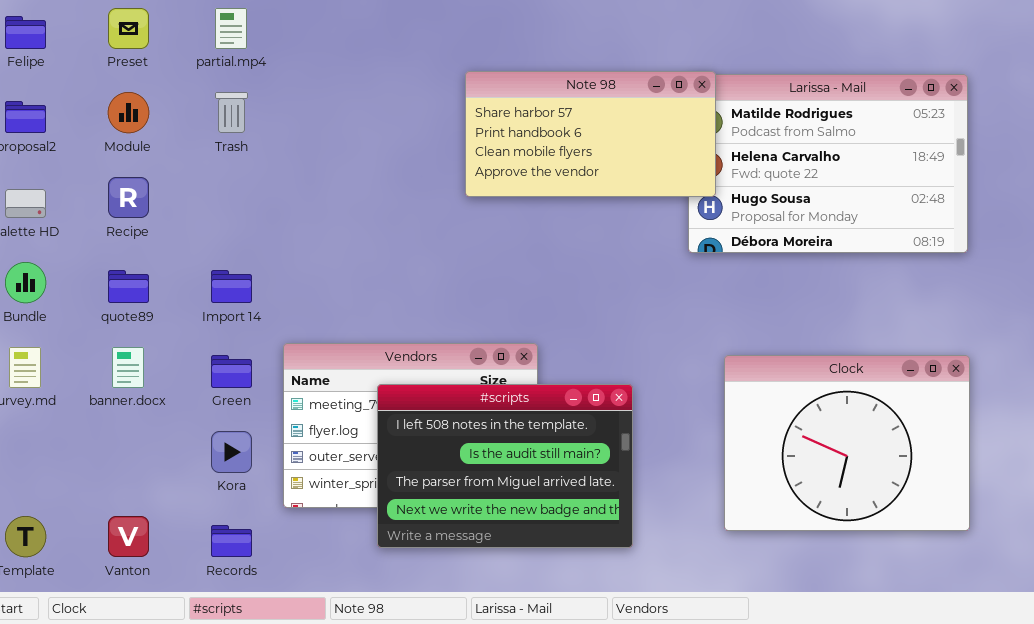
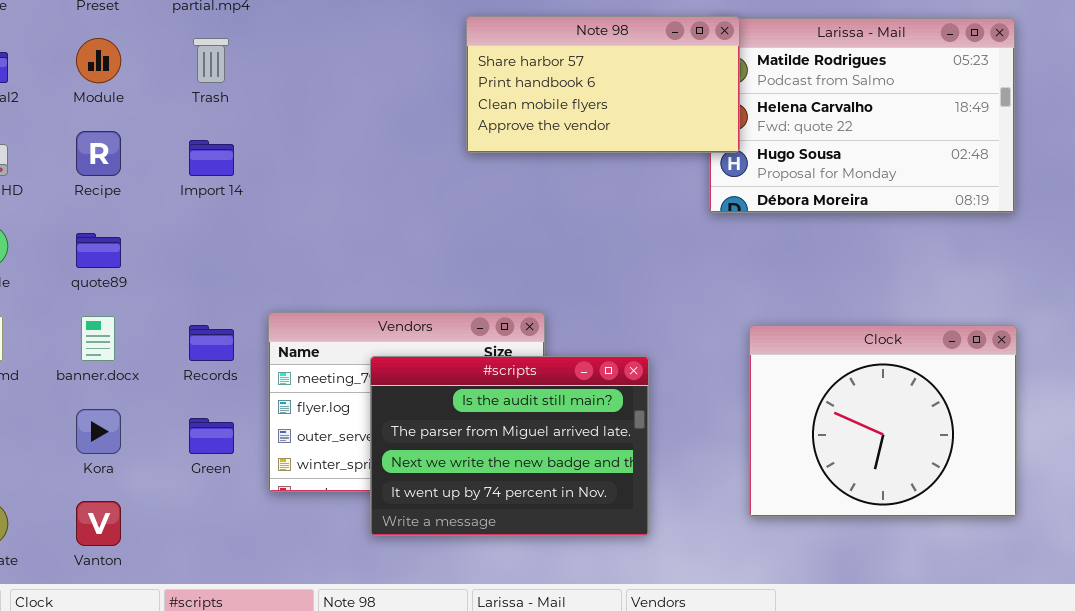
Import 14: [211,270,252,303] -> [189,140,234,176], moved
Green: [211,355,252,388] -> [189,418,234,454], moved
#scripts: [377,384,633,548] -> [370,356,649,536], scrolled down 1 row
Kora: [211,431,252,473] -> [76,409,121,454], moved
Records: [211,525,252,557] -> [189,325,234,361], moved

